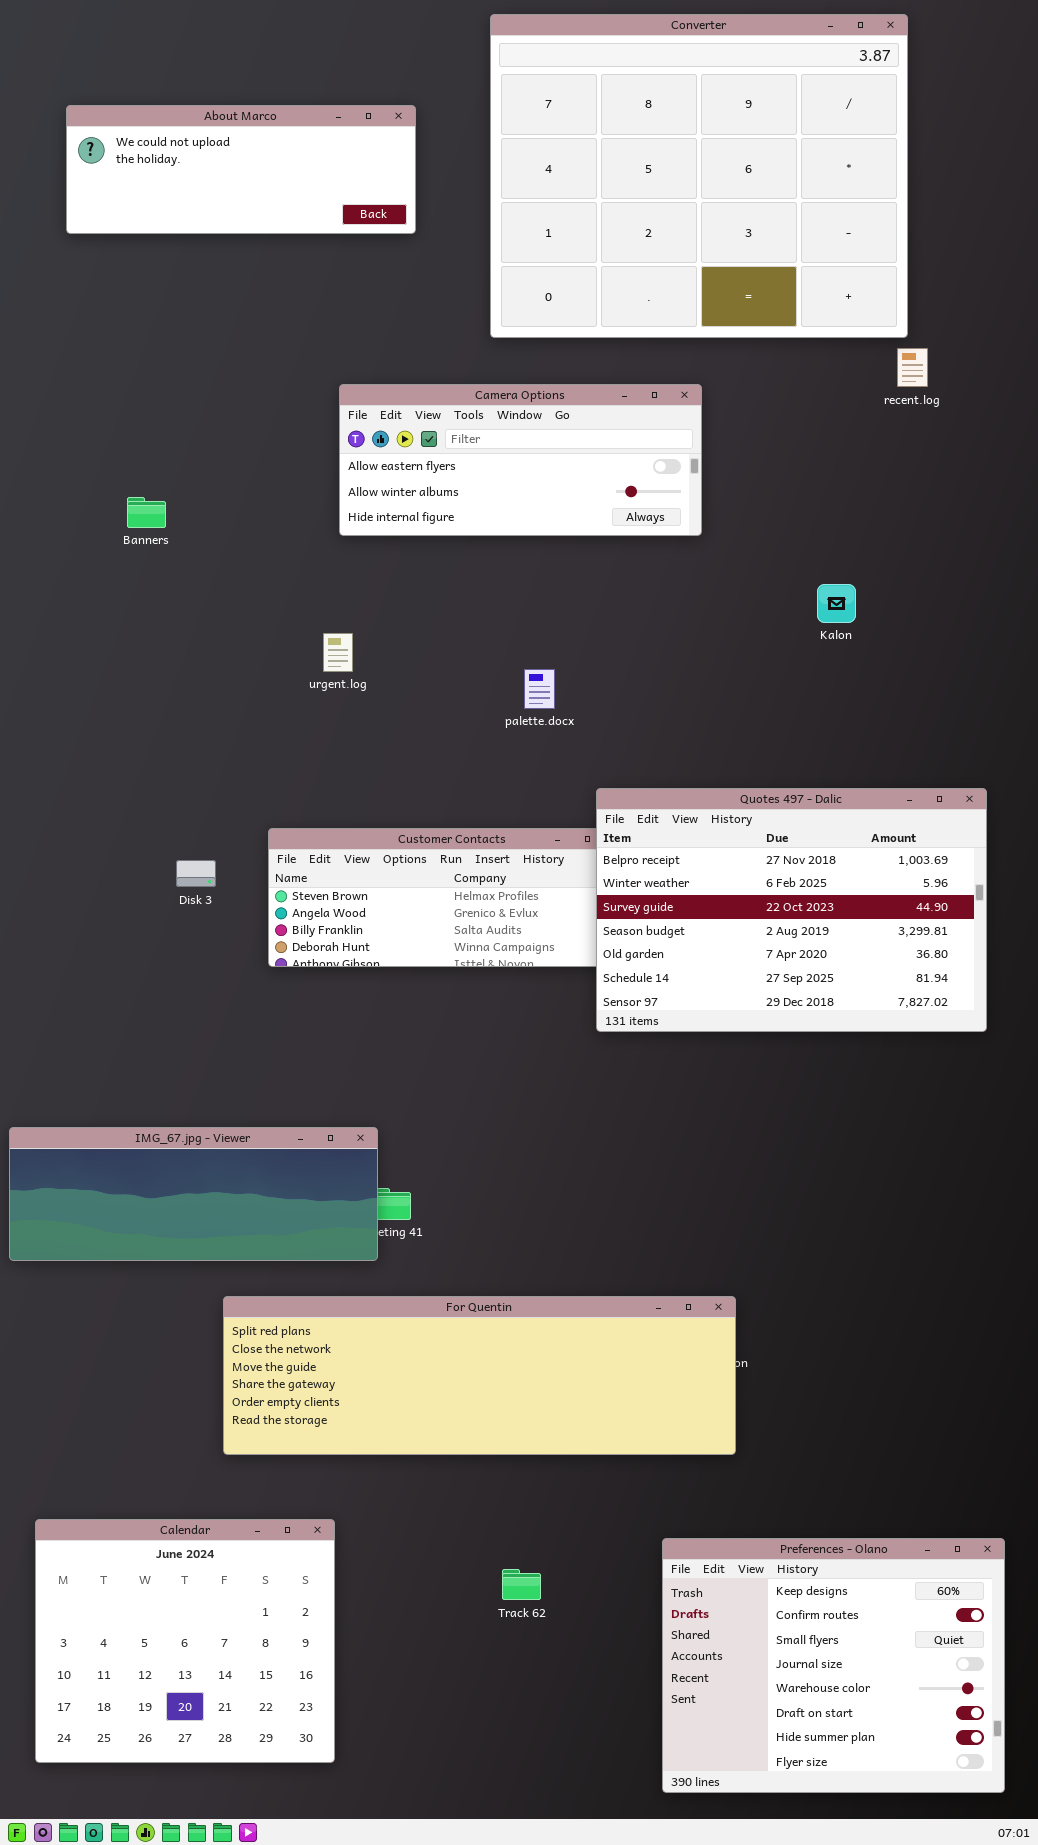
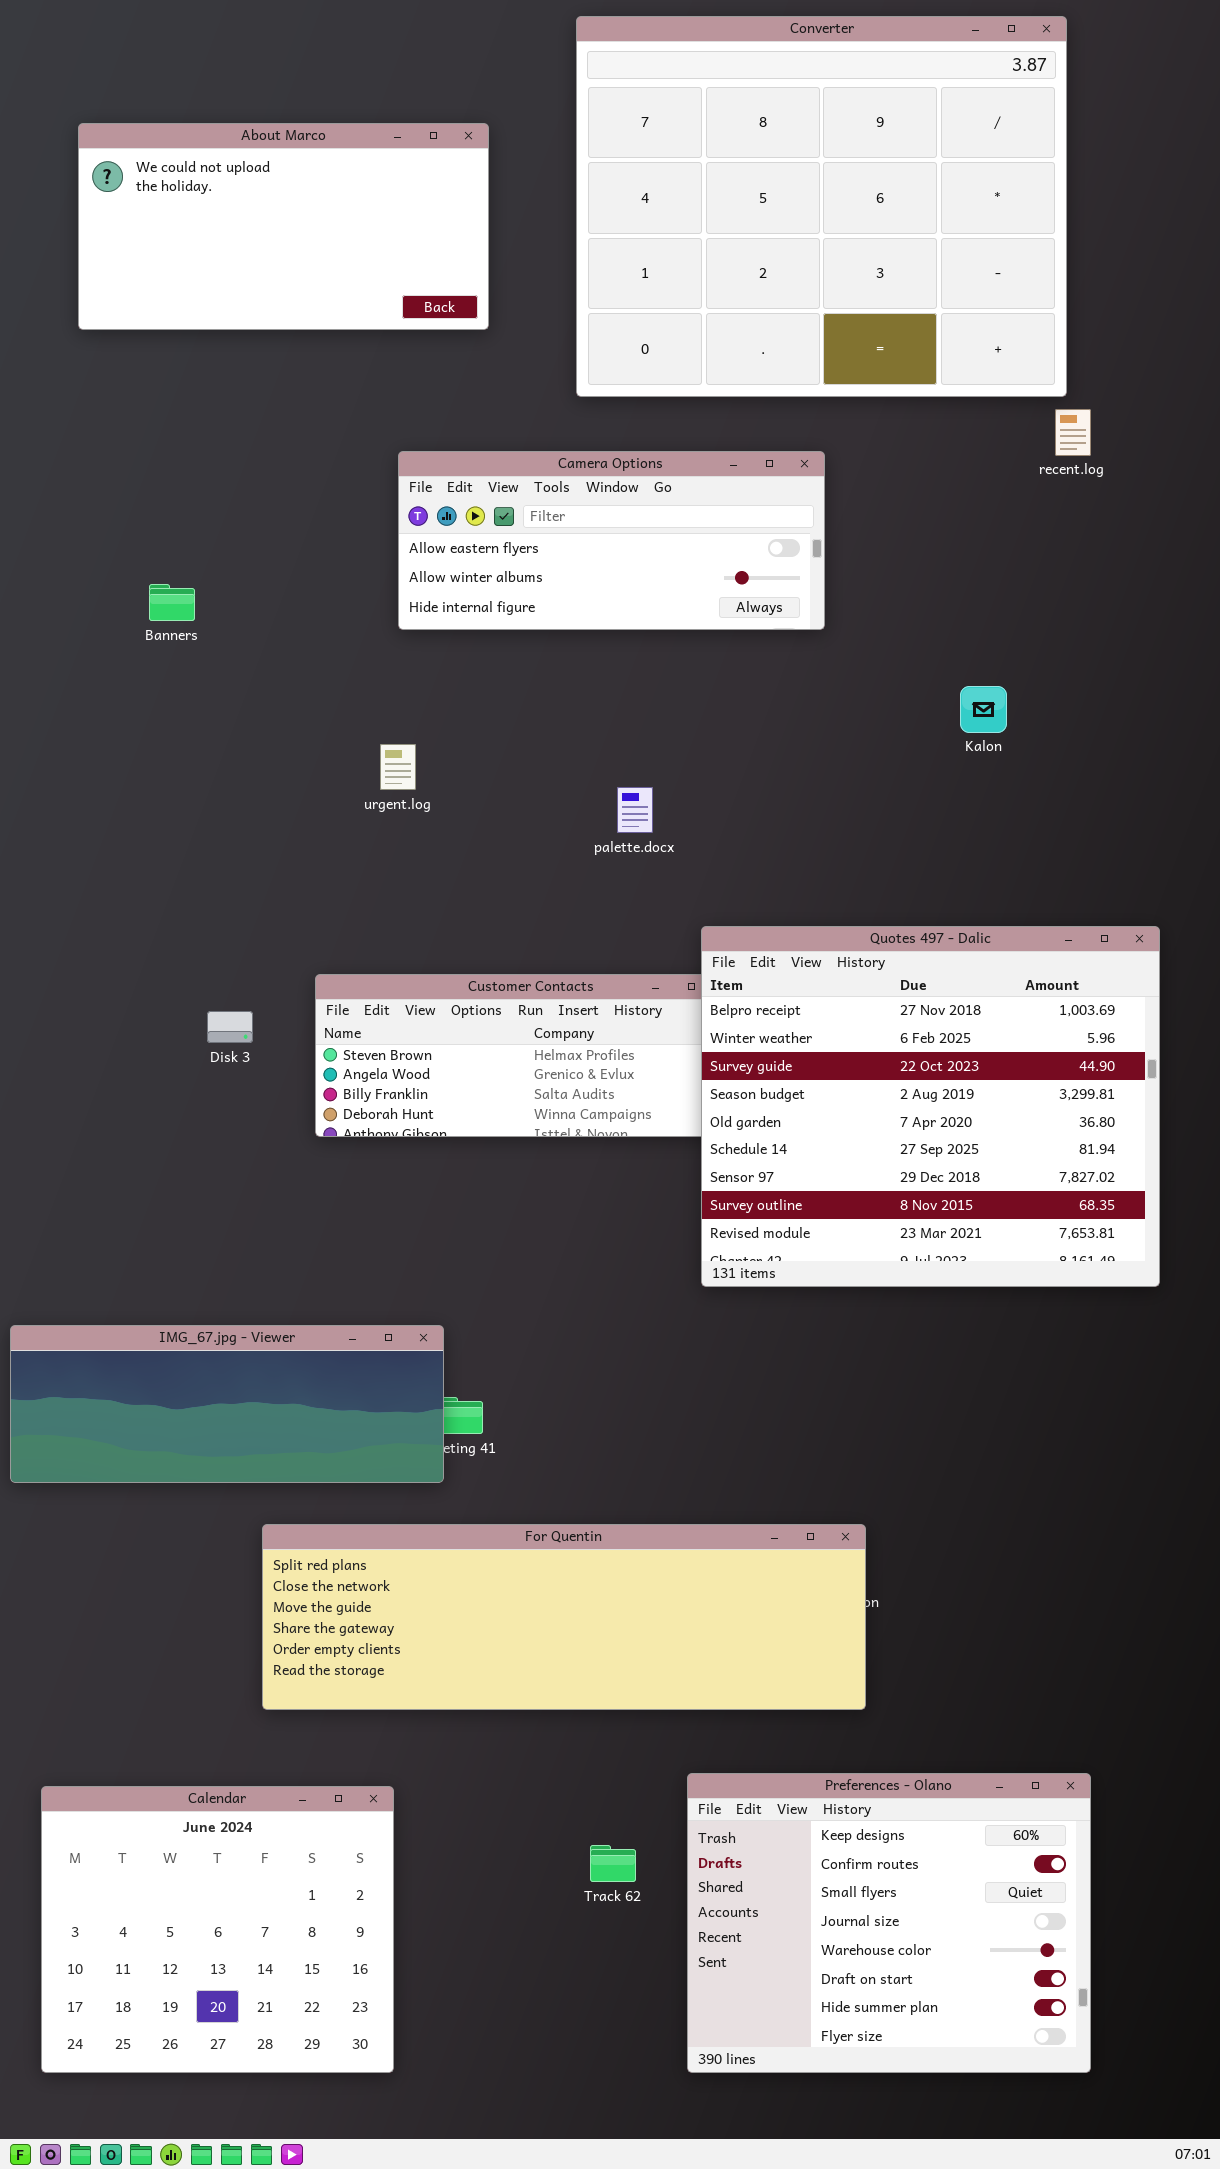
About Marco: [66,105,416,234] -> [78,123,489,330], resized
Quotes 497 - Dalic: [596,788,987,1032] -> [701,926,1160,1287], resized
Preferences - Olano: [662,1538,1005,1793] -> [687,1773,1091,2073], moved

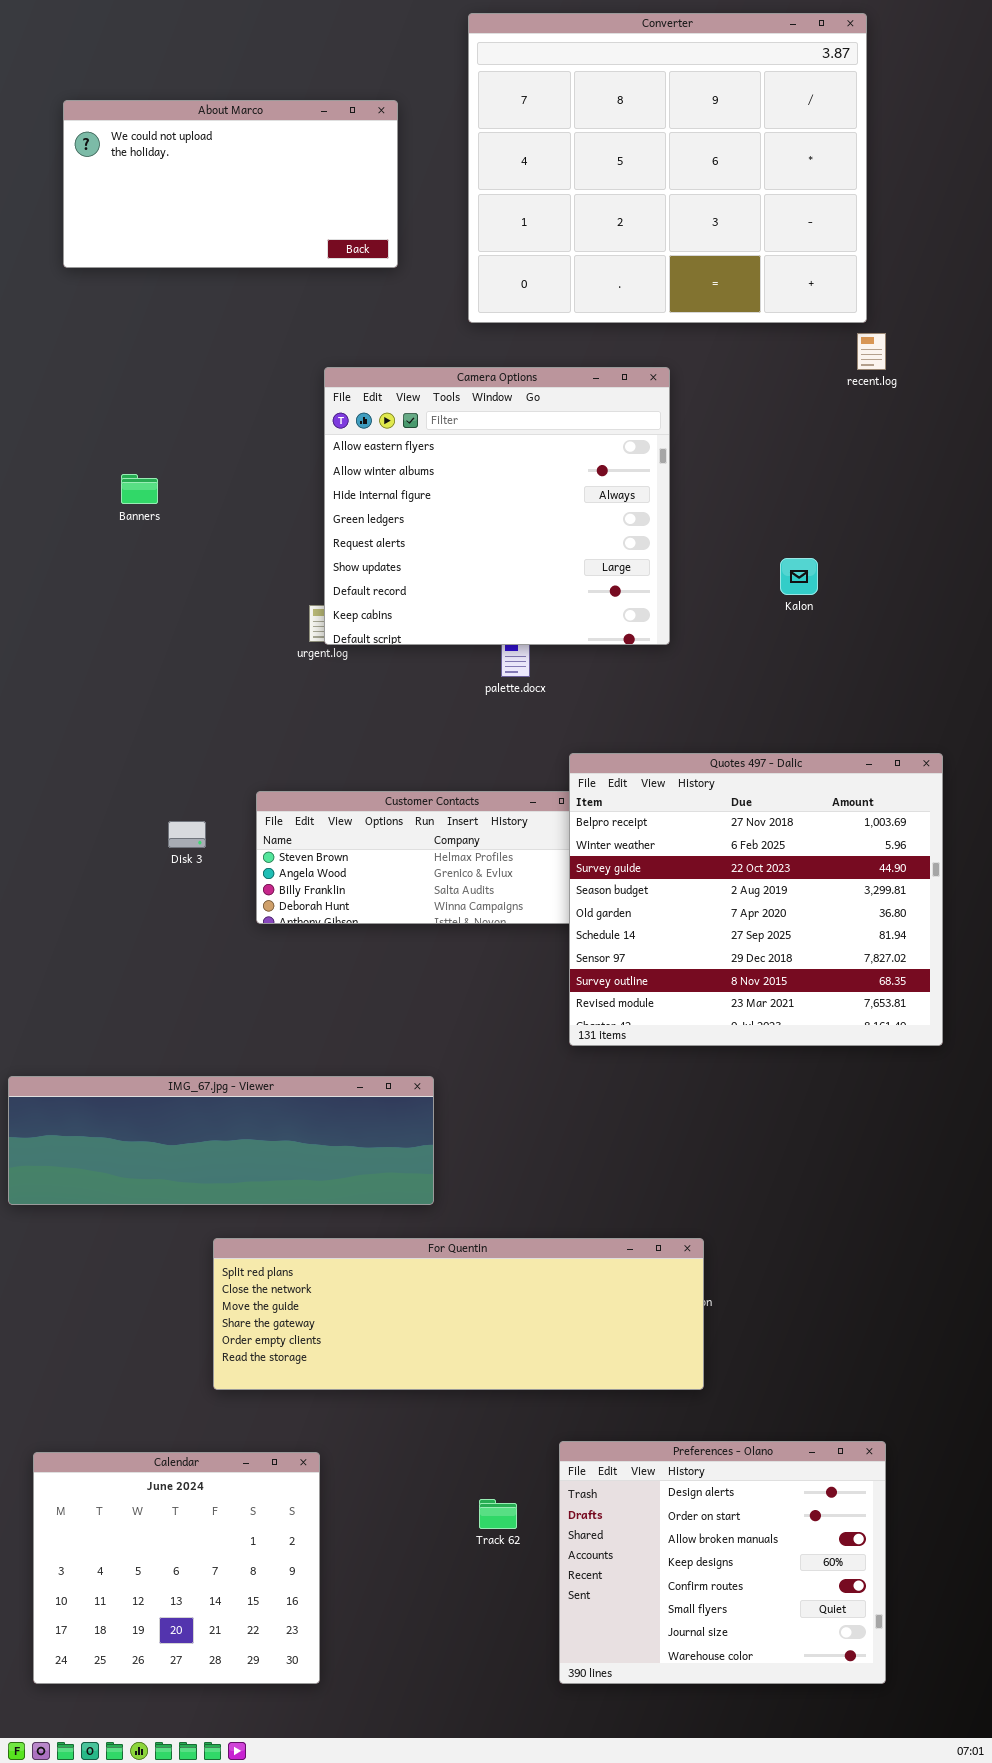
Camera Options: [398,451,825,630] -> [324,367,670,645], resized
IMG_67.jpg - Viewer: [10,1325,444,1483] -> [8,1076,434,1205], resized
Preferences - Olano: [687,1773,1091,2073] -> [559,1441,886,1684], scrolled up 3 rows

